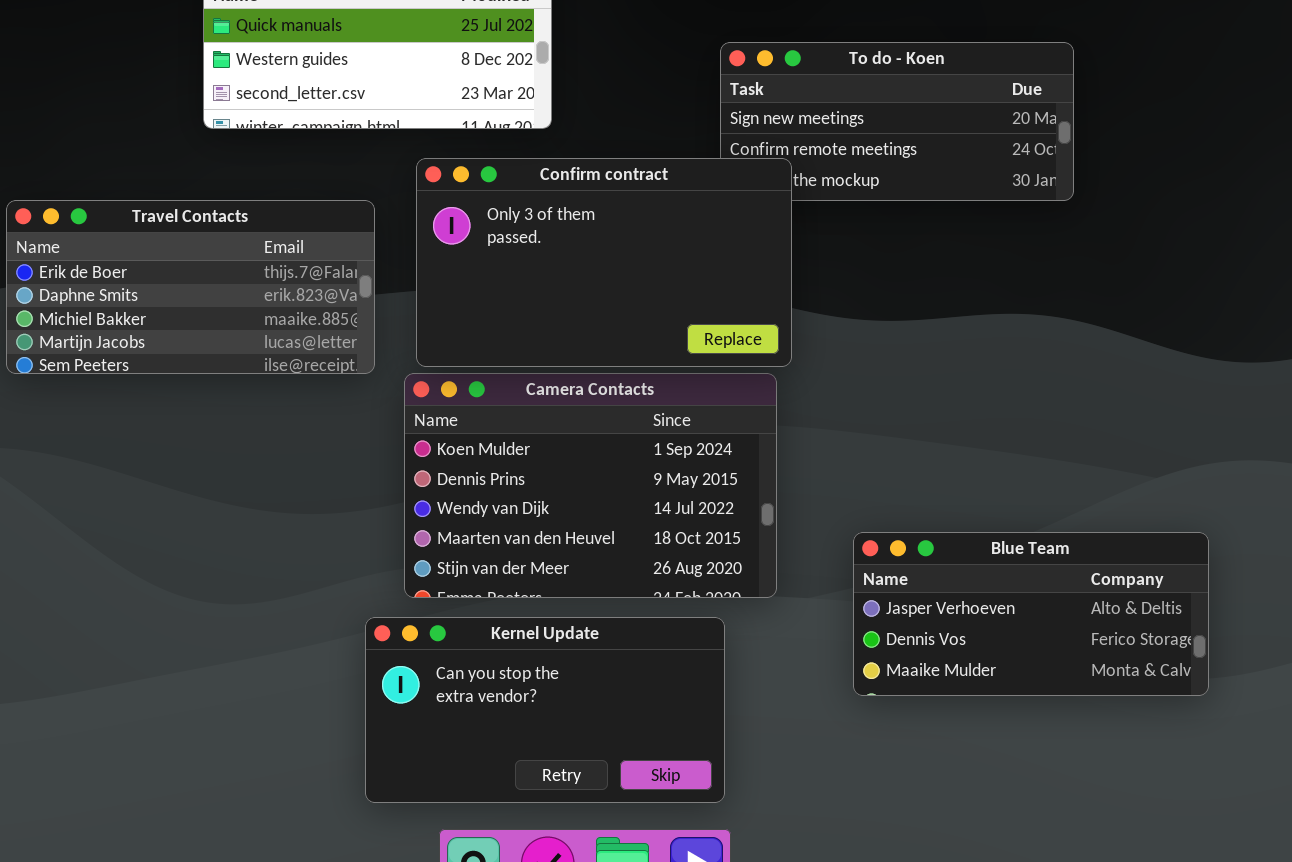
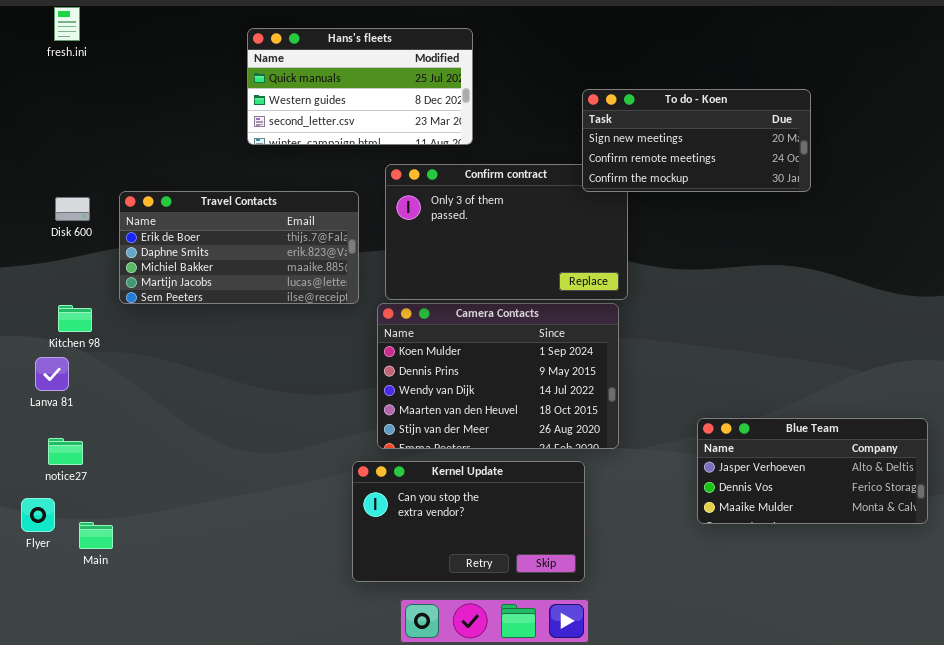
To do - Koen: [720,42,1074,201] -> [582,89,811,192], raised
Blue Team: [853,532,1209,696] -> [697,418,928,524], moved

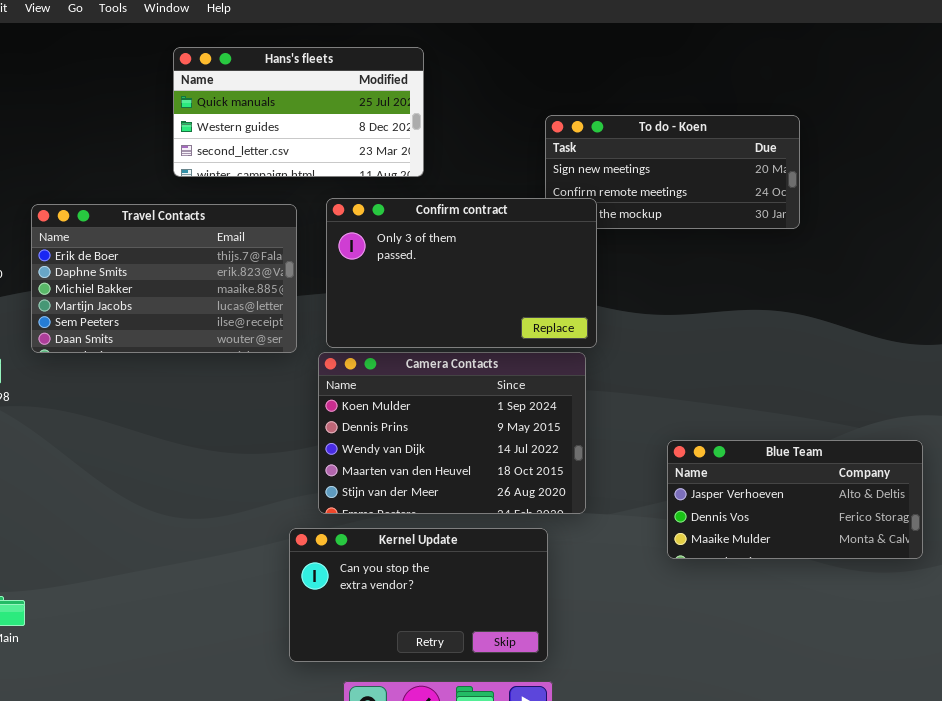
Confirm contract: [385,164,628,300] -> [326,198,597,348], raised
Travel Contacts: [119,191,359,304] -> [31,204,297,353], resized
Blue Team: [697,418,928,524] -> [667,440,923,559], moved

